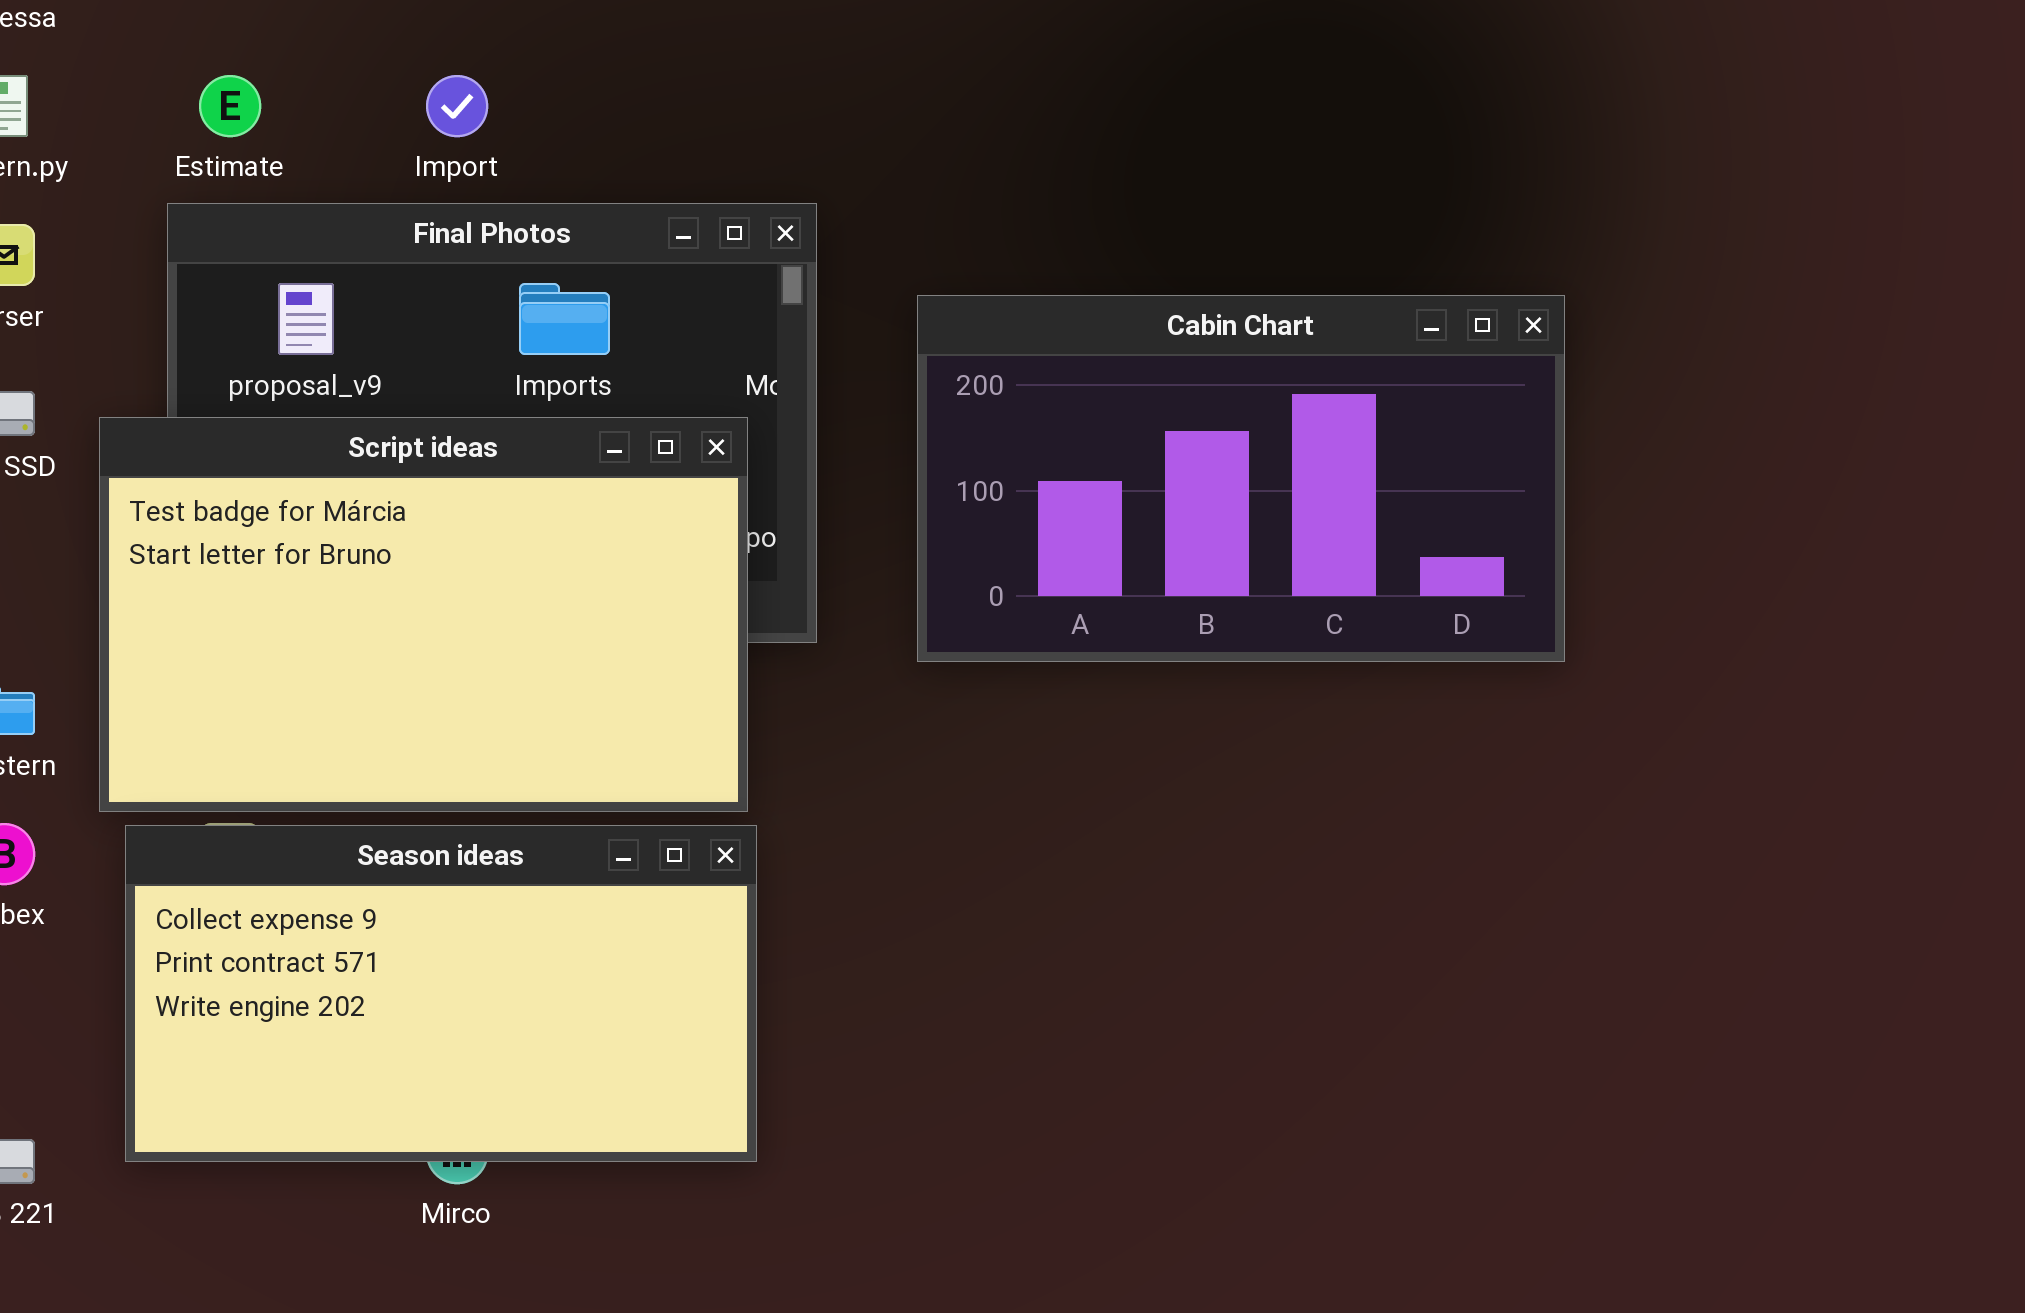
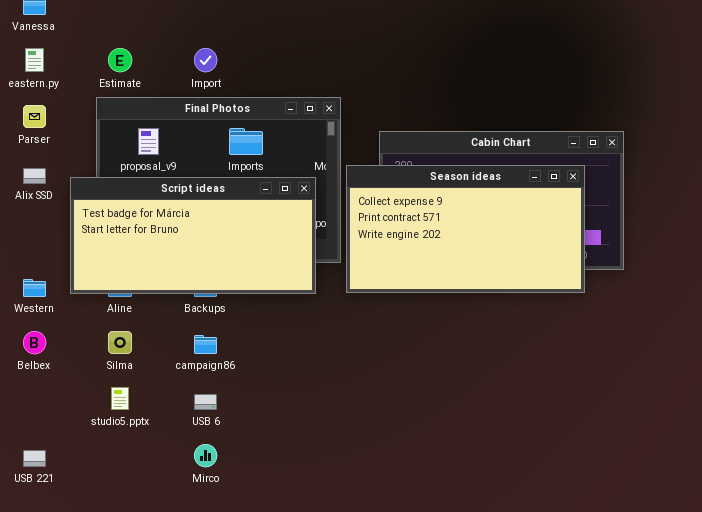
Script ideas: [99,417,748,812] -> [70,177,316,294], resized
Season ideas: [125,825,757,1162] -> [346,165,585,293], moved

